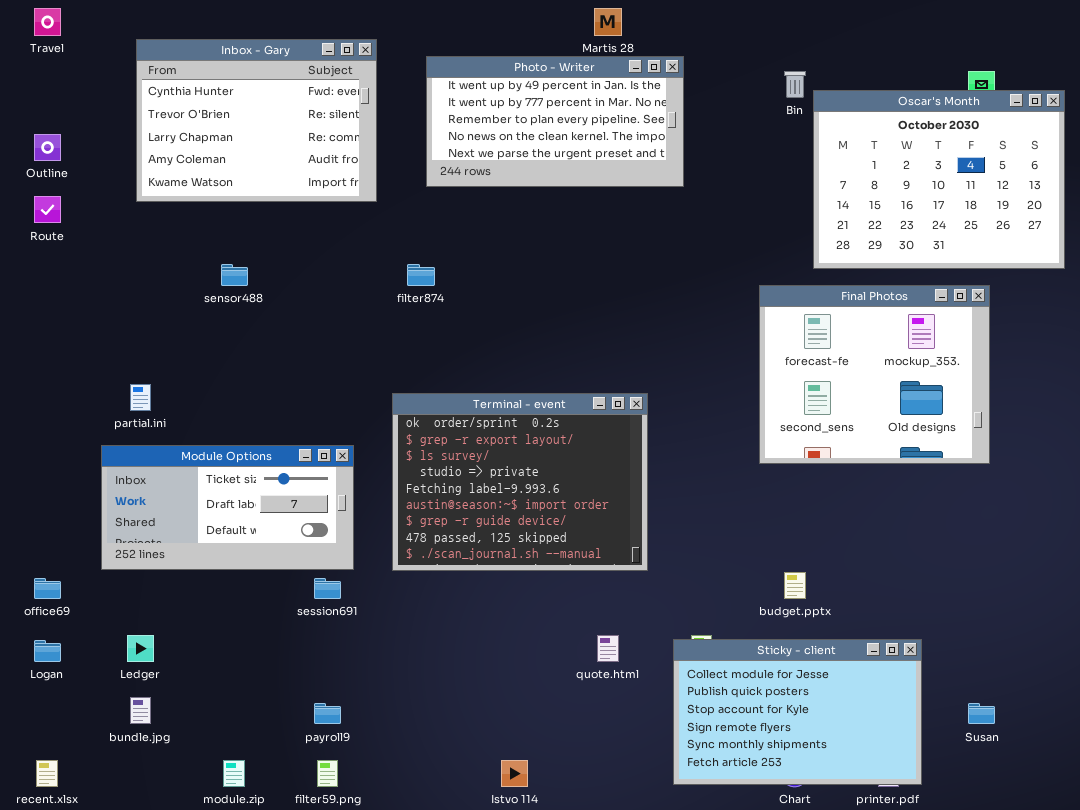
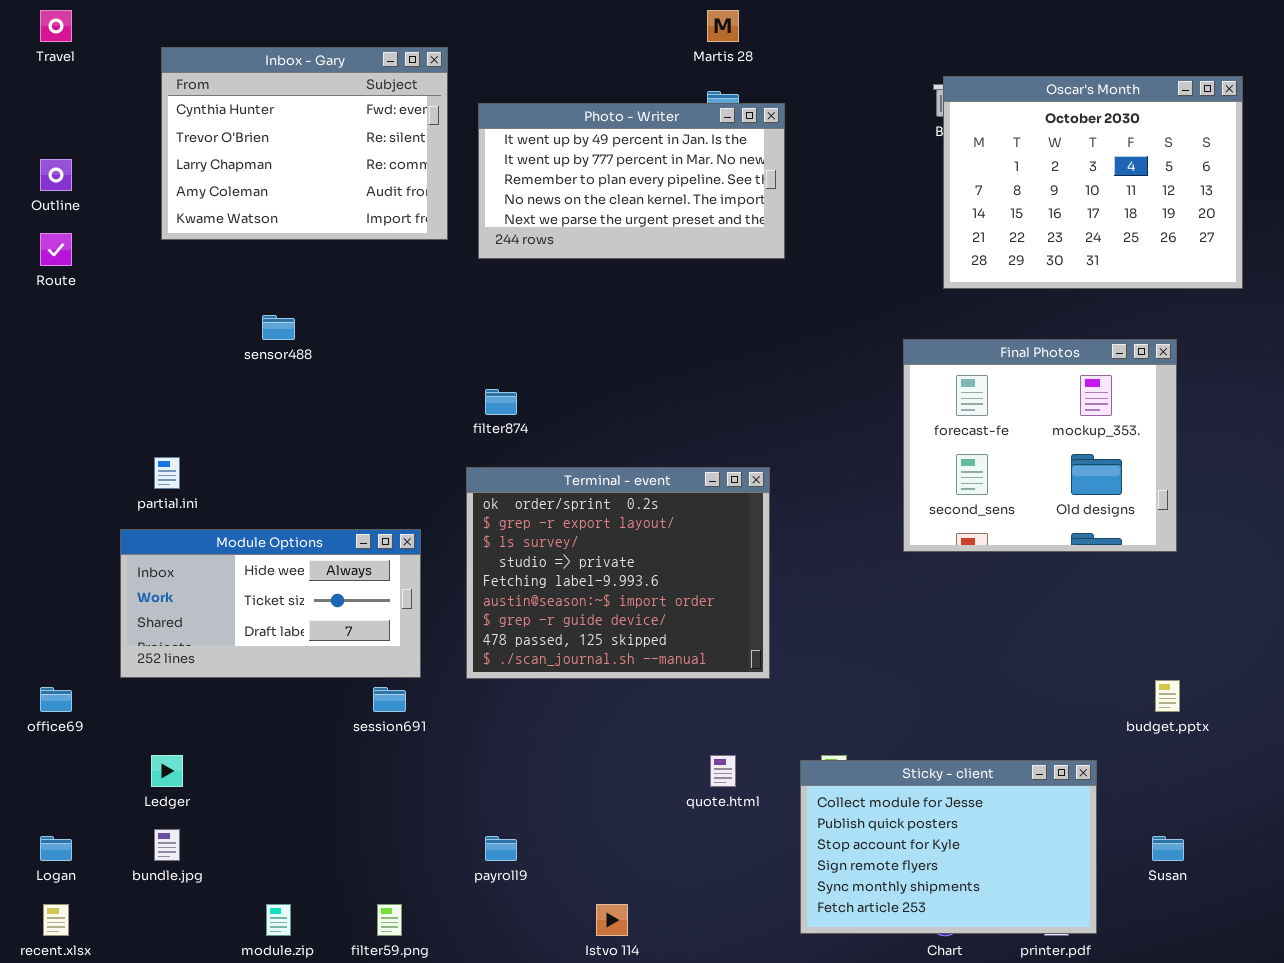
Photo - Writer: [426,56,684,187] -> [478,103,785,259], moved
Oscar's Month: [813,90,1065,269] -> [943,76,1243,289], moved
filter874: [407,264,435,286] -> [485,389,517,415], moved
Module Options: [101,445,354,570] -> [120,529,421,678], scrolled up 1 row
budget.pptx: [784,572,806,599] -> [1155,680,1180,712], moved
Logan: [34,640,61,662] -> [40,836,72,861], moved
payroll9: [314,703,341,724] -> [485,836,517,861], moved

